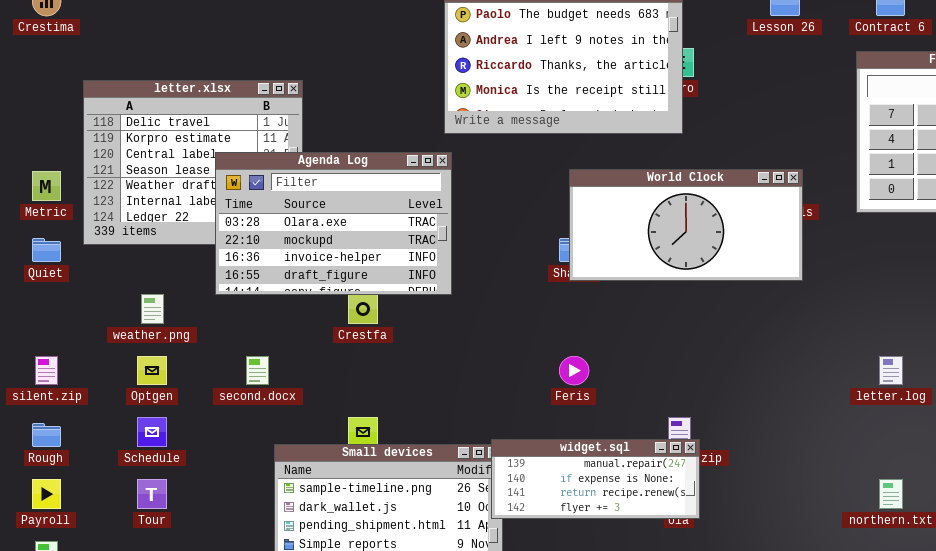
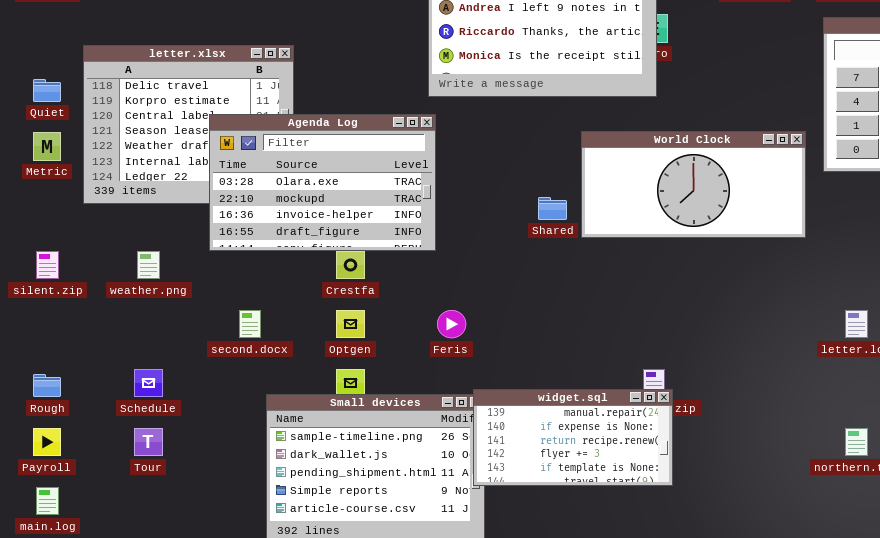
World Clock: [569,169,803,281] -> [581,131,806,238], moved
Quiet: [32,238,61,262] -> [33,79,61,102], moved
silent.zip: [35,356,58,385] -> [36,251,59,279], moved
Optgen: [137,356,167,385] -> [336,310,365,338], moved
Feris: [559,356,589,385] -> [437,310,466,338], moved
widget.sql: [491,439,700,519] -> [473,389,673,486], resized

